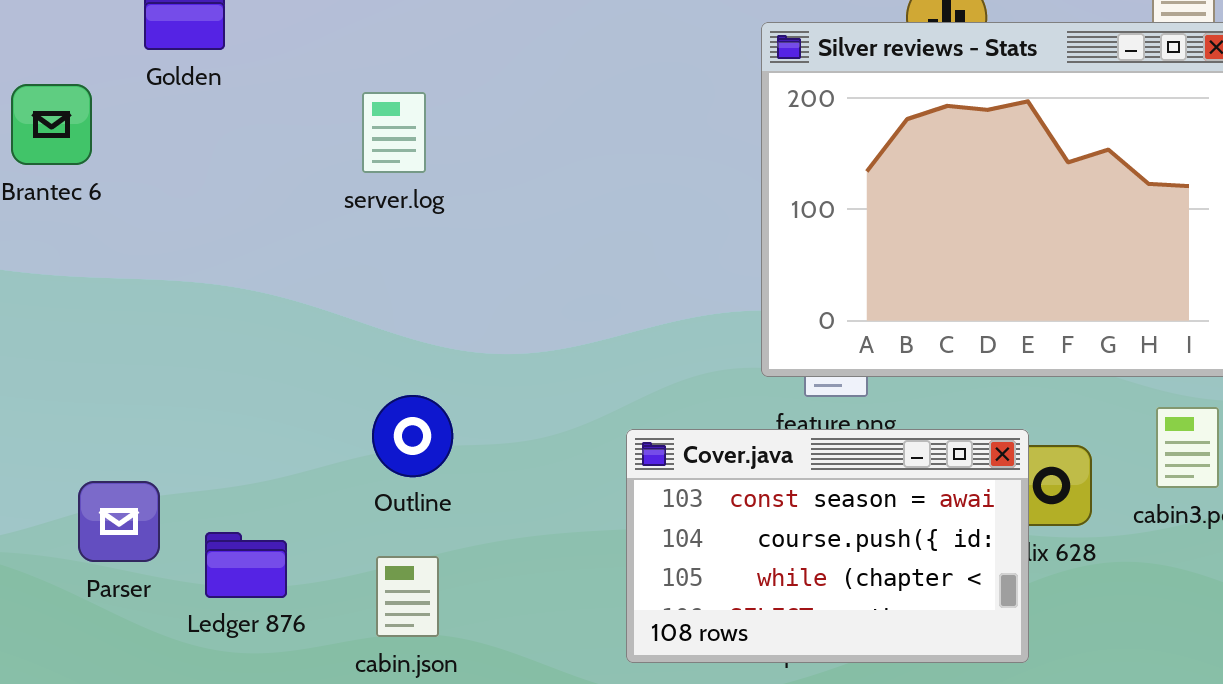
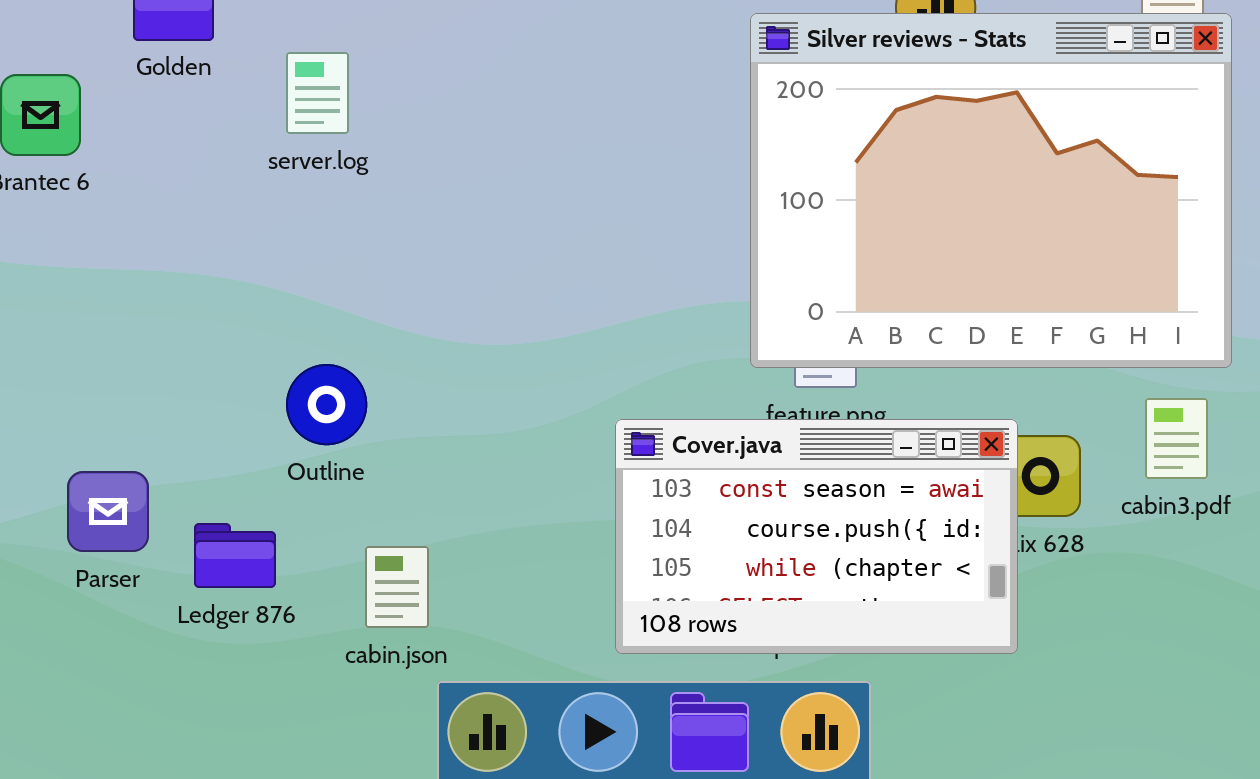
server.log: [362,92,426,173] -> [286,52,349,134], moved
Outline: [372,395,453,477] -> [286,364,367,445], moved

